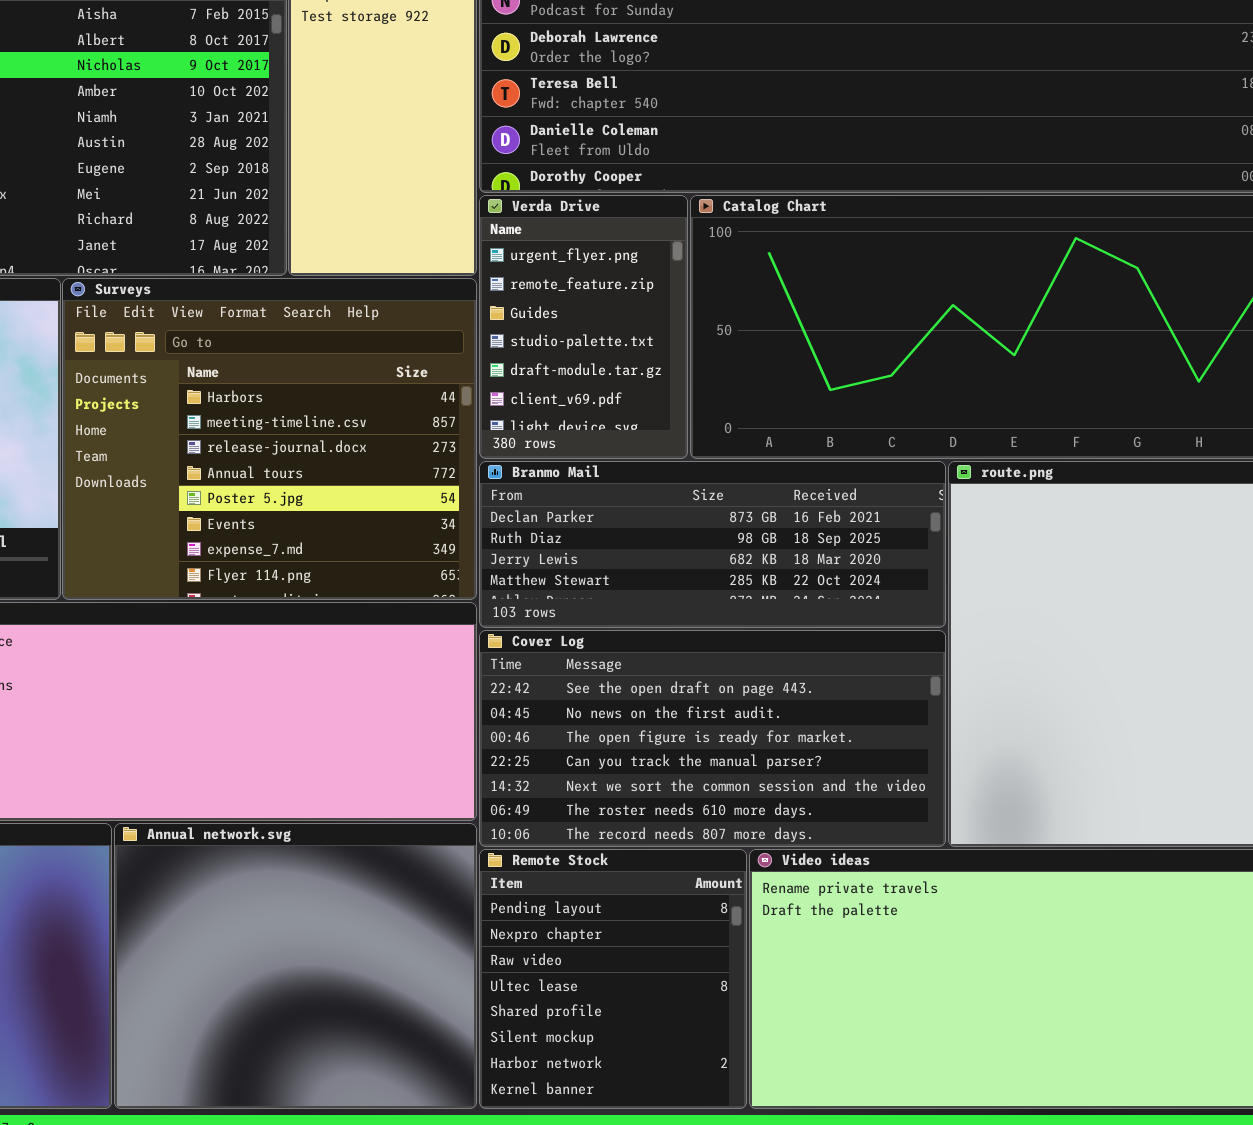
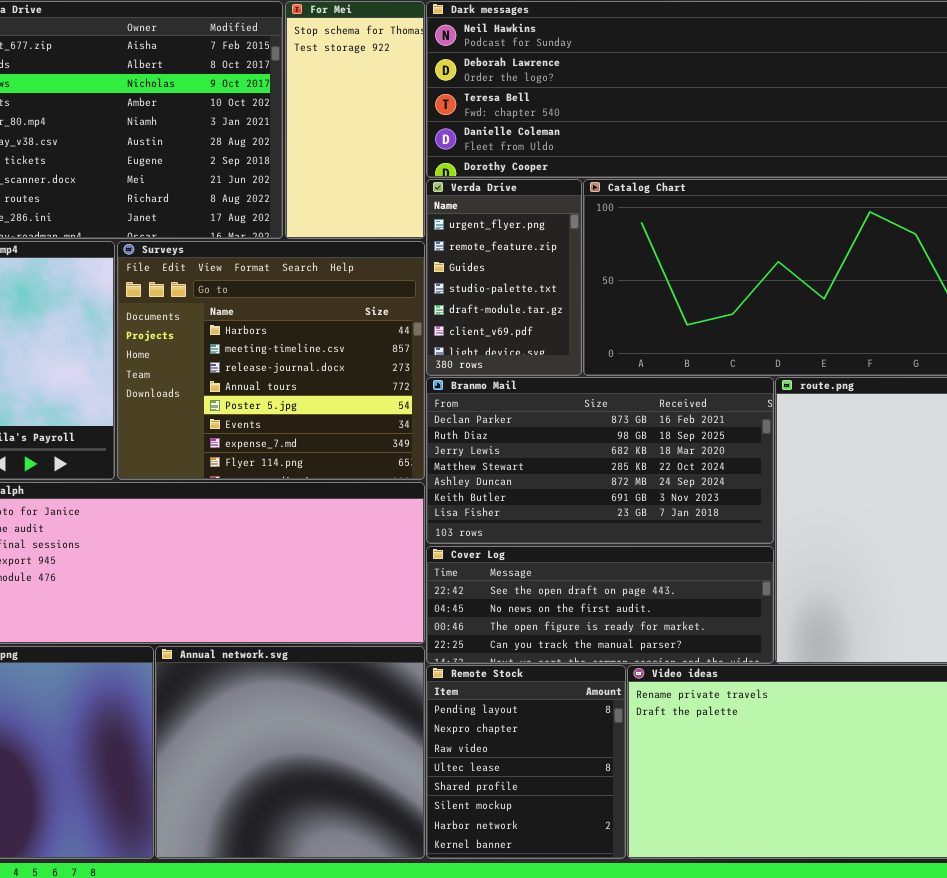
Branmo Mail: [479,461,946,628] -> [426,377,774,544], resized
Cover Log: [479,630,946,847] -> [426,546,774,664], resized

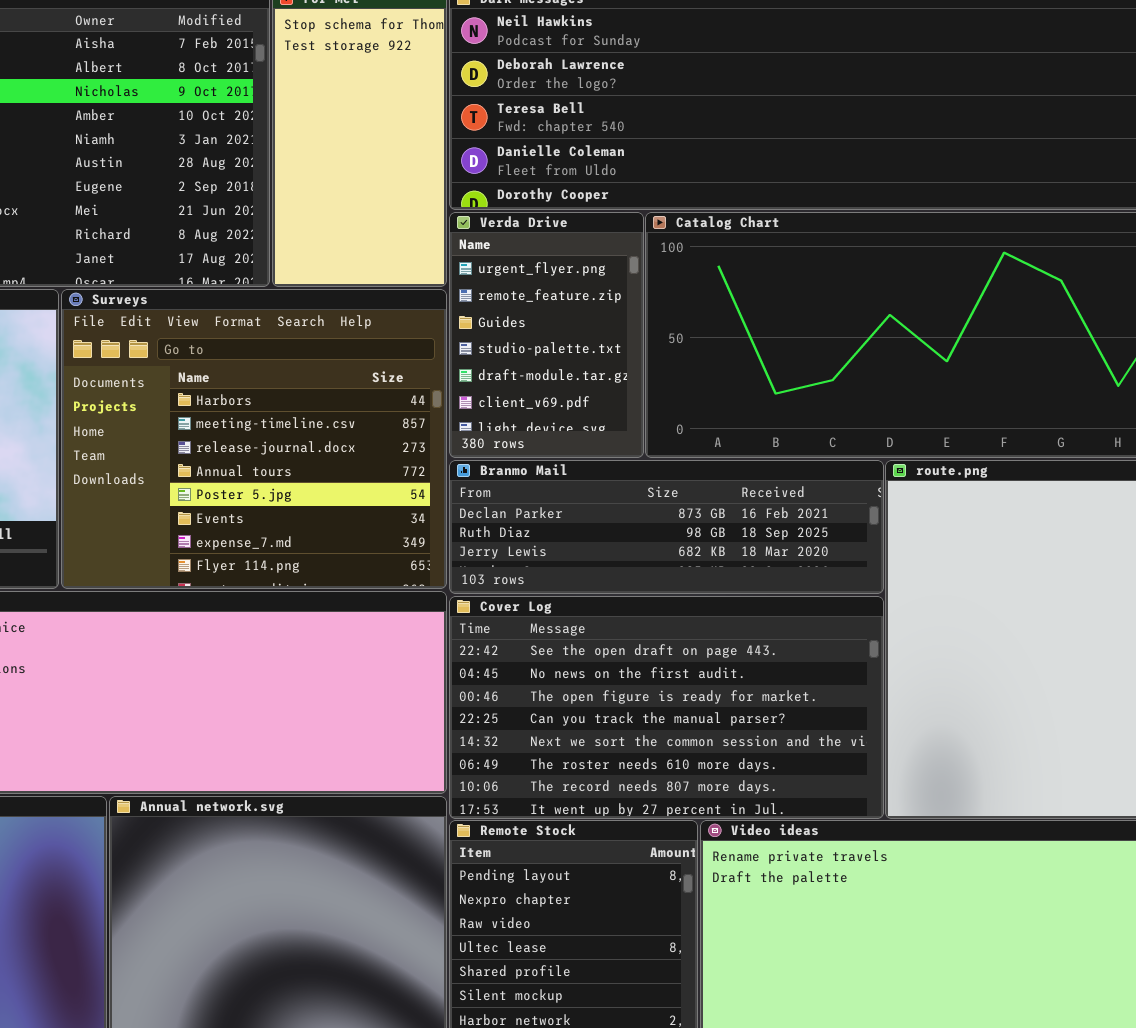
Branmo Mail: [426,377,774,544] -> [449,460,884,594], resized
Cover Log: [426,546,774,664] -> [449,596,884,819], resized

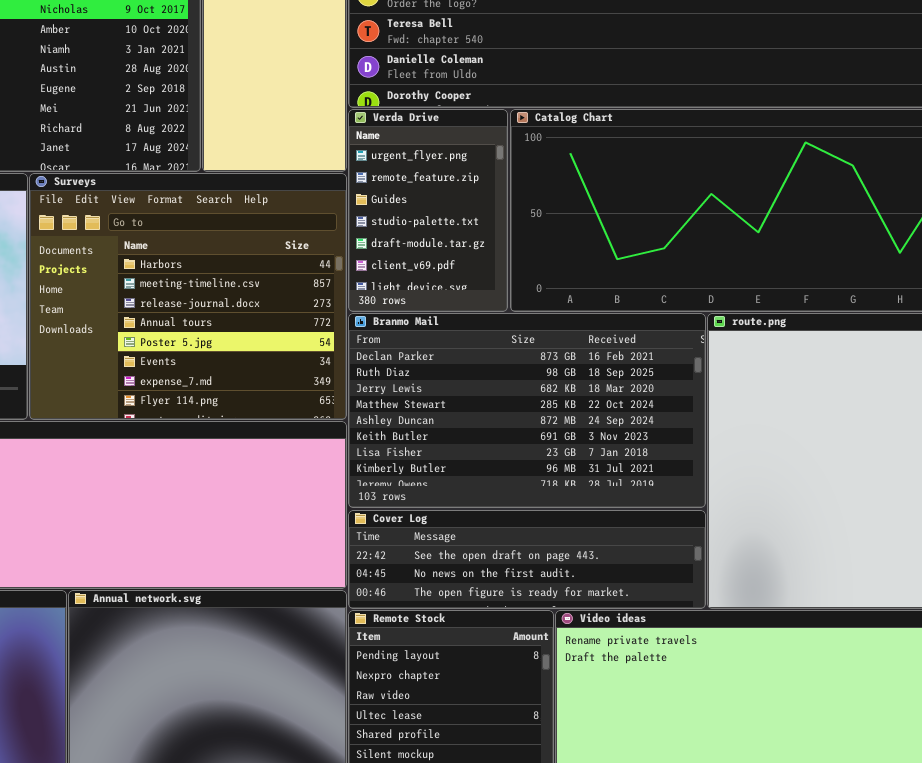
Branmo Mail: [449,460,884,594] -> [348,313,706,508], resized
Cover Log: [449,596,884,819] -> [348,510,706,609], resized

